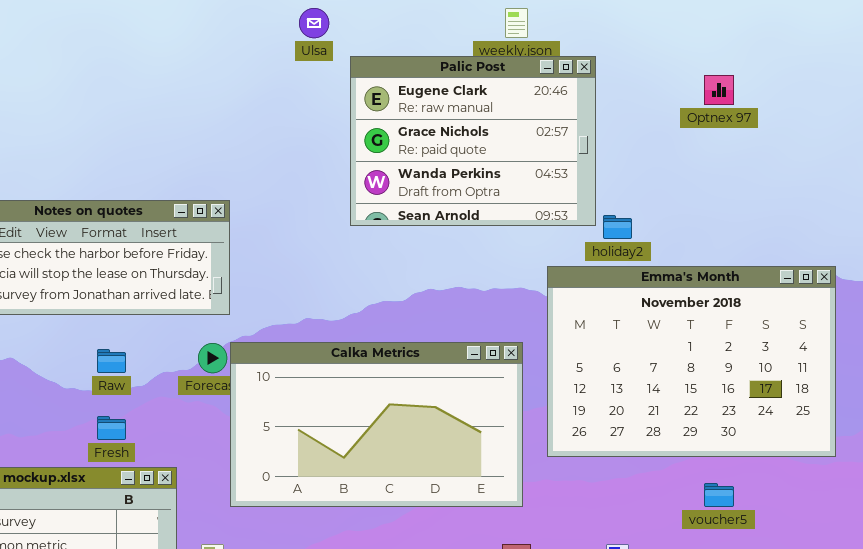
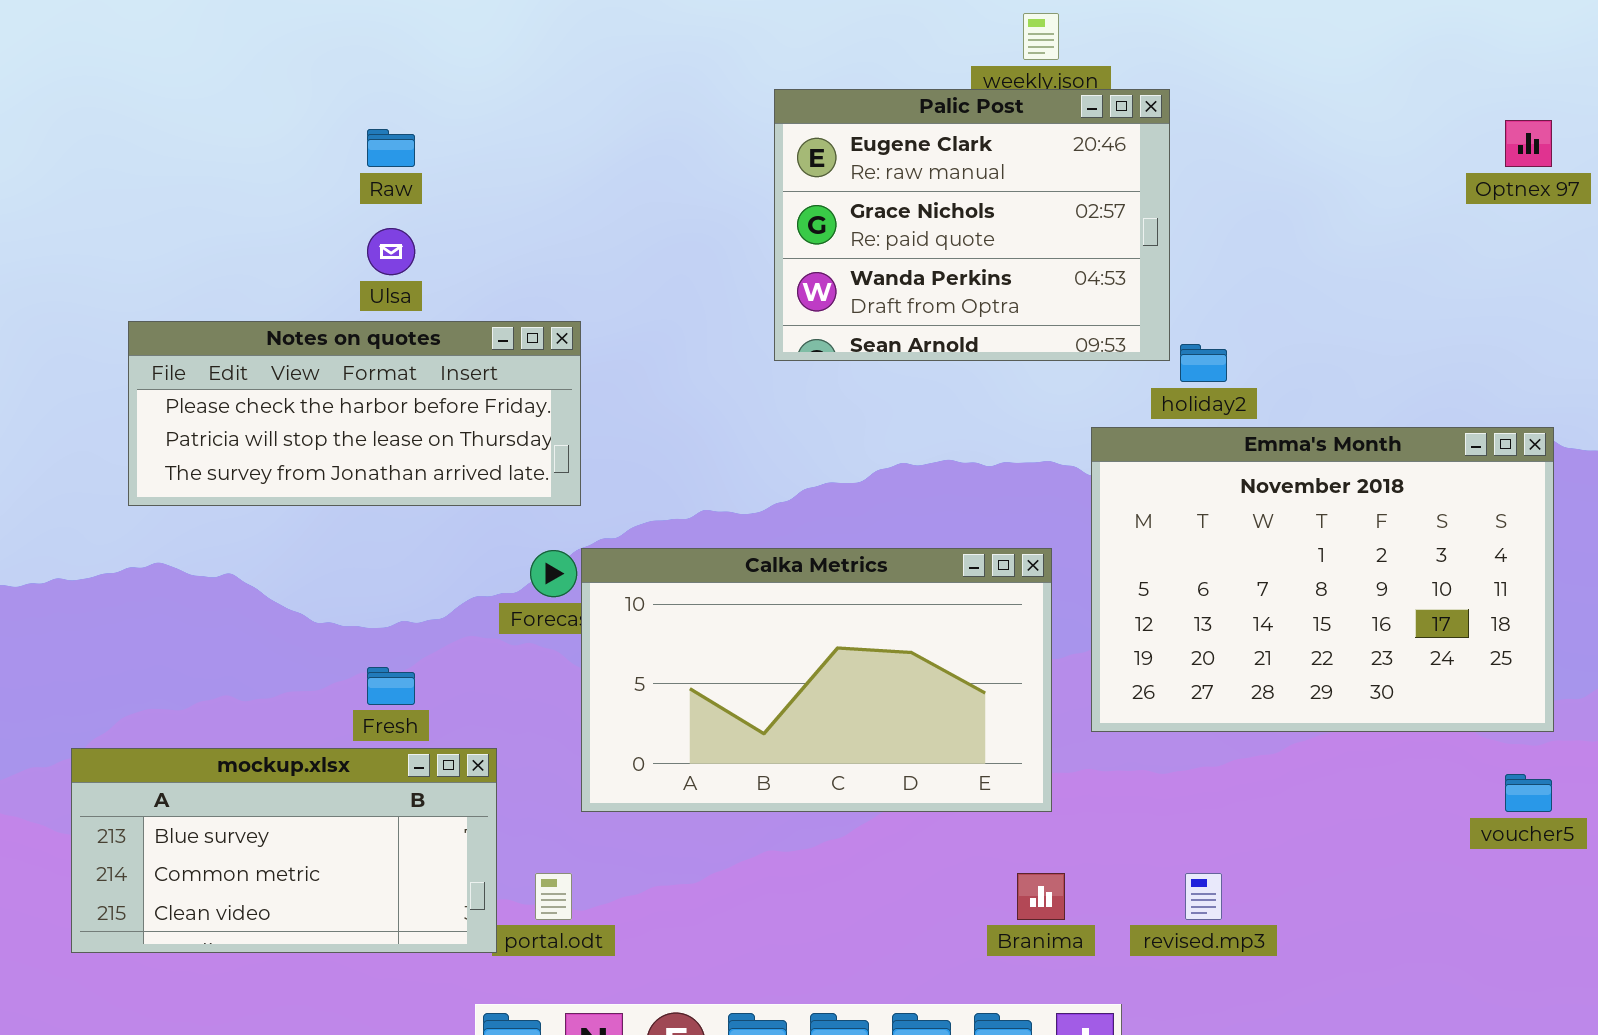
Ulsa: [299,8,329,38] -> [367,228,415,275], moved
Optnex 97: [704,75,734,105] -> [1505,120,1552,167], moved
Raw: [97,349,126,373] -> [367,129,415,167], moved
voucher5: [704,483,734,507] -> [1505,774,1552,812], moved

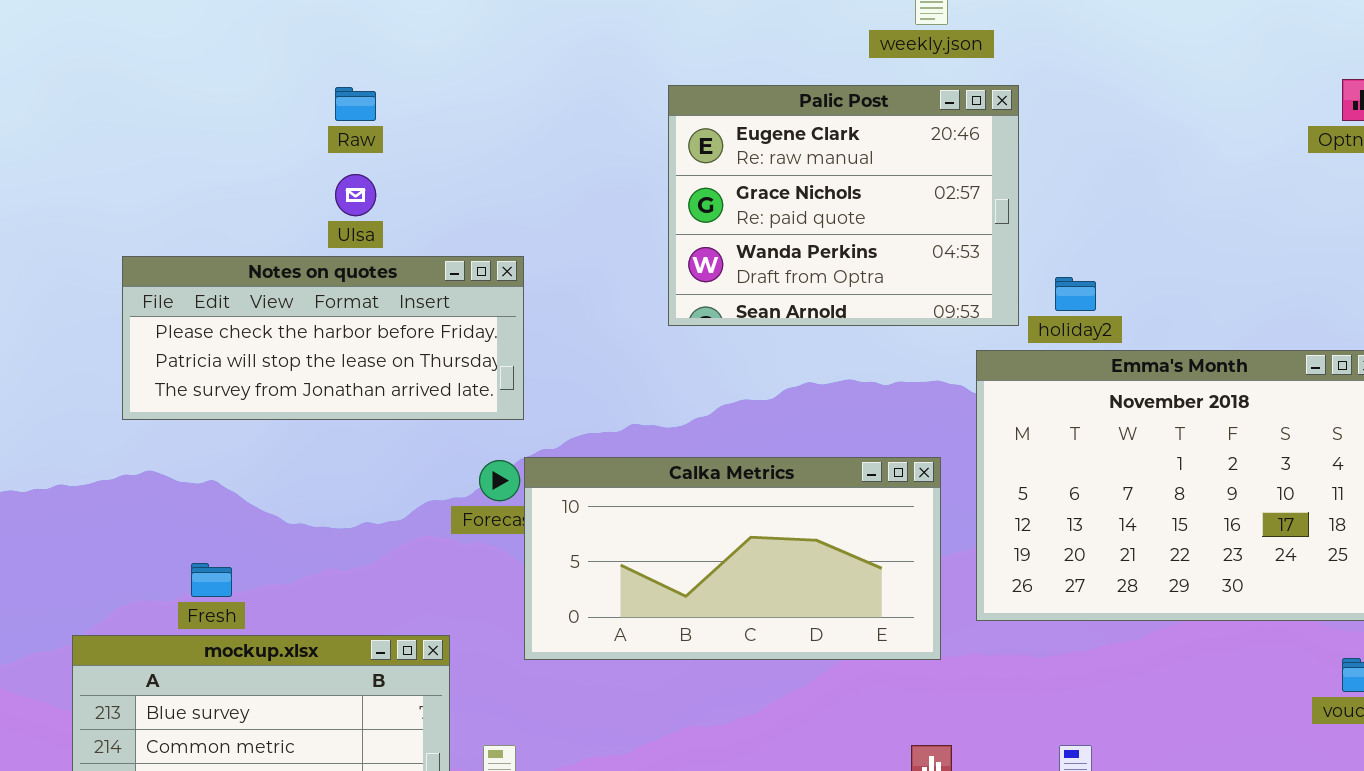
Palic Post: [774,89,1170,361] -> [668,85,1019,326], moved
Calka Metrics: [581,548,1052,812] -> [524,457,941,660], resized
Fresh: [367,667,415,705] -> [191,563,232,597], moved

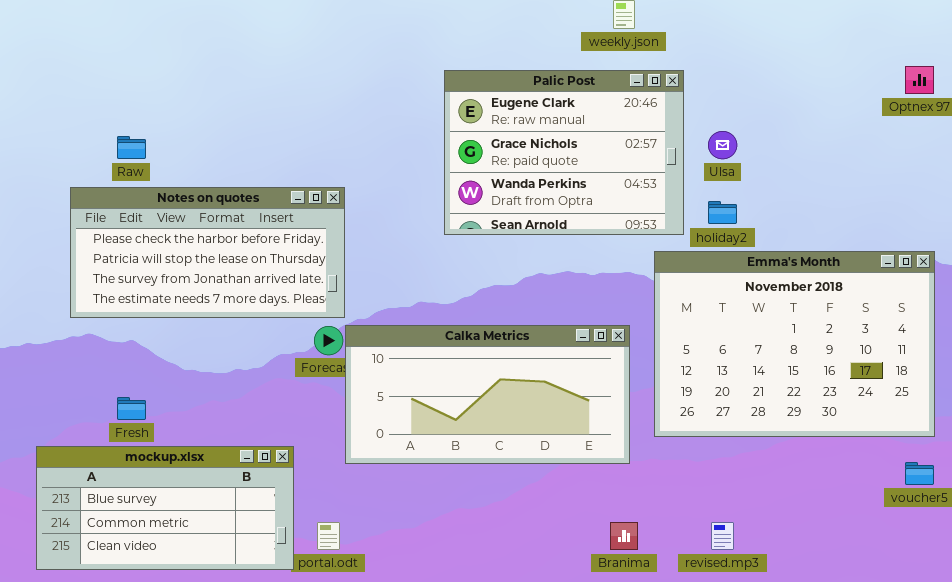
Raw: [335,87,376,121] -> [117,136,146,159], moved
Ulsa: [335,174,376,216] -> [708,131,737,159], moved
Notes on quotes: [122,256,524,420] -> [70,187,345,318], resized

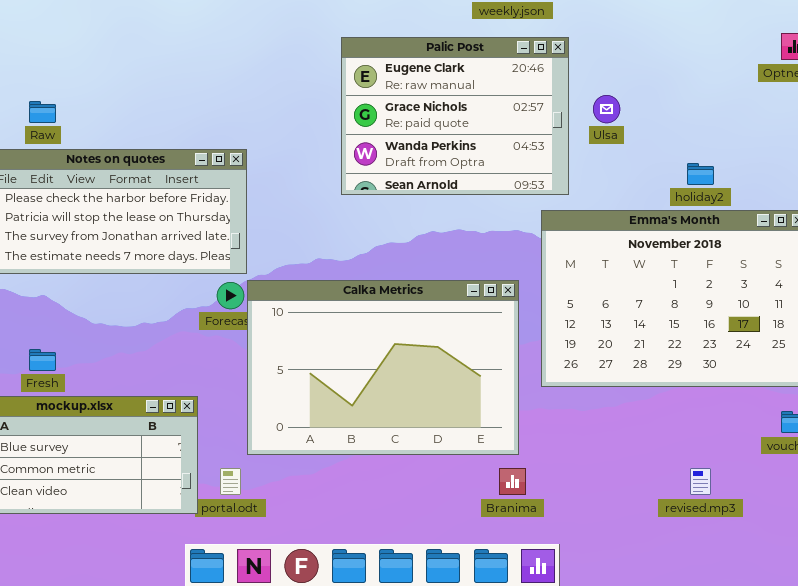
holiday2: [708,201,737,224] -> [687,163,714,185], moved
Calka Metrics: [345,325,630,464] -> [247,280,519,455], resized
revised.mp3: [711,522,734,550] -> [690,468,711,495], moved

